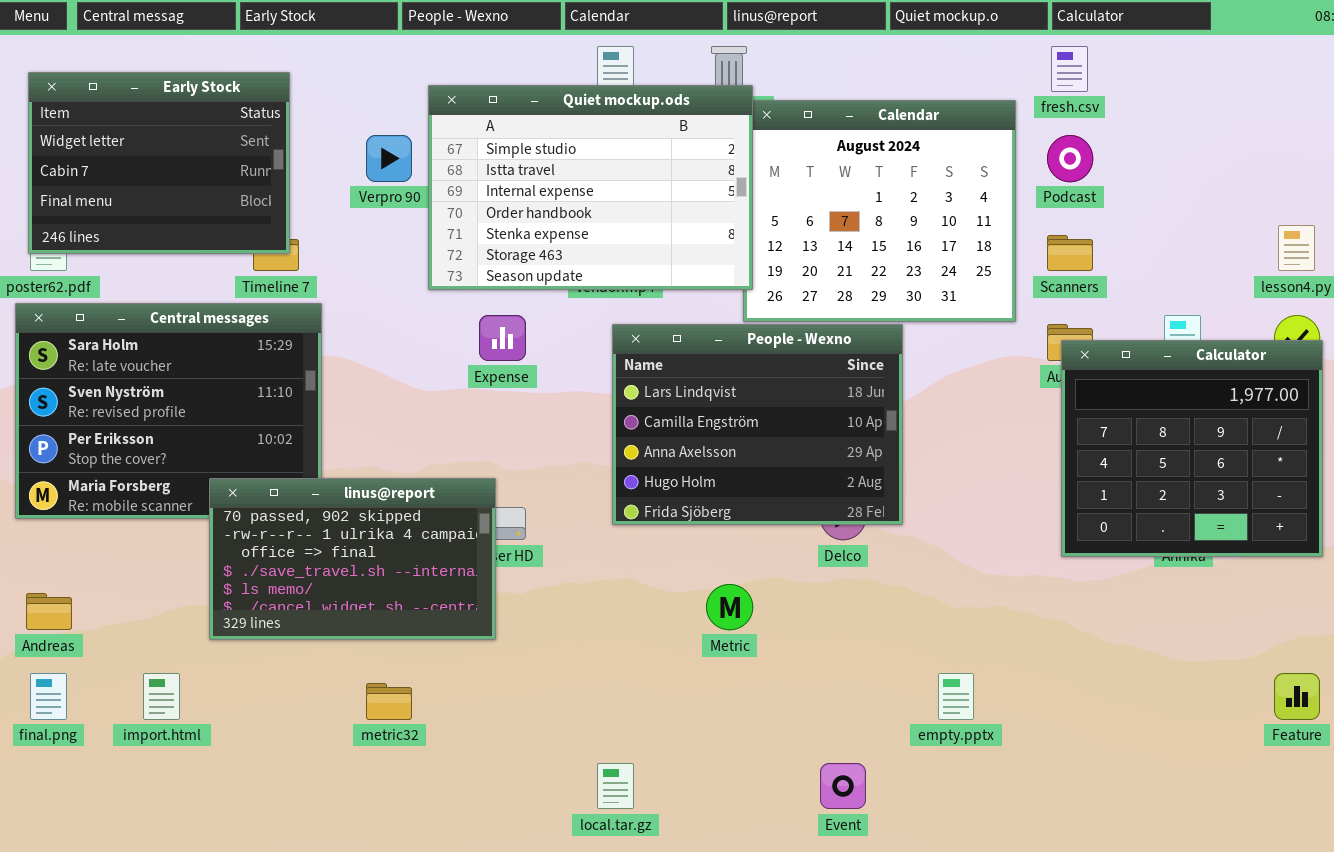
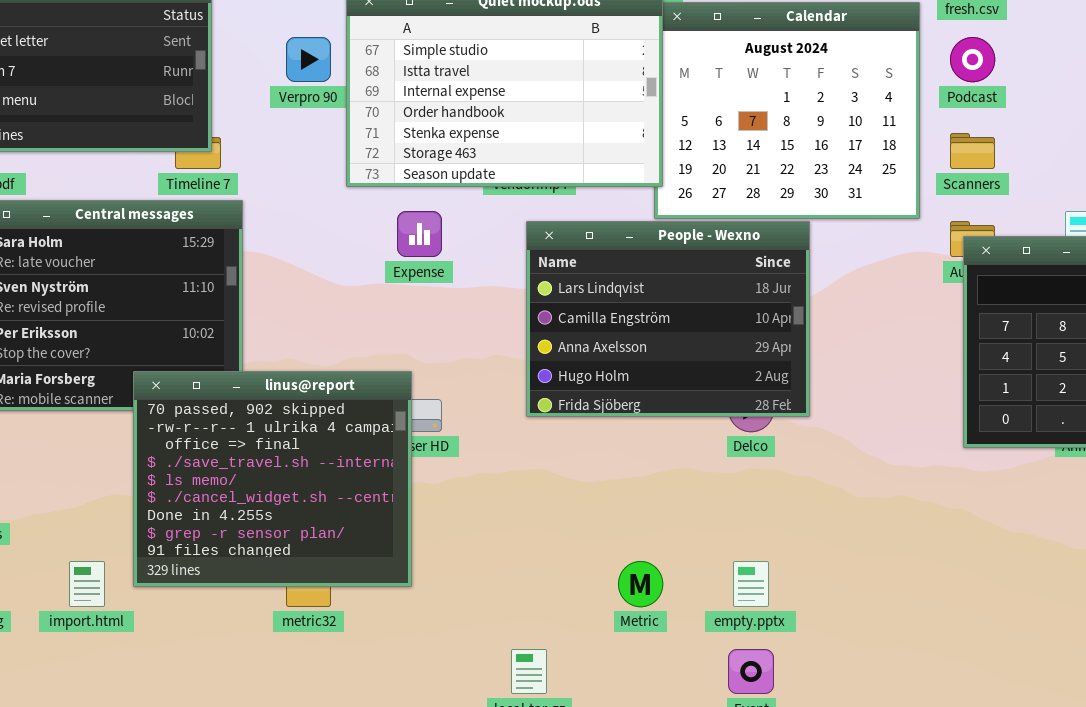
linus@report: [209,478,496,640] -> [133,371,412,587], resized
Metric: [706,584,753,630] -> [618,561,663,607], moved
empty.pptx: [938,673,974,720] -> [733,561,769,607], moved

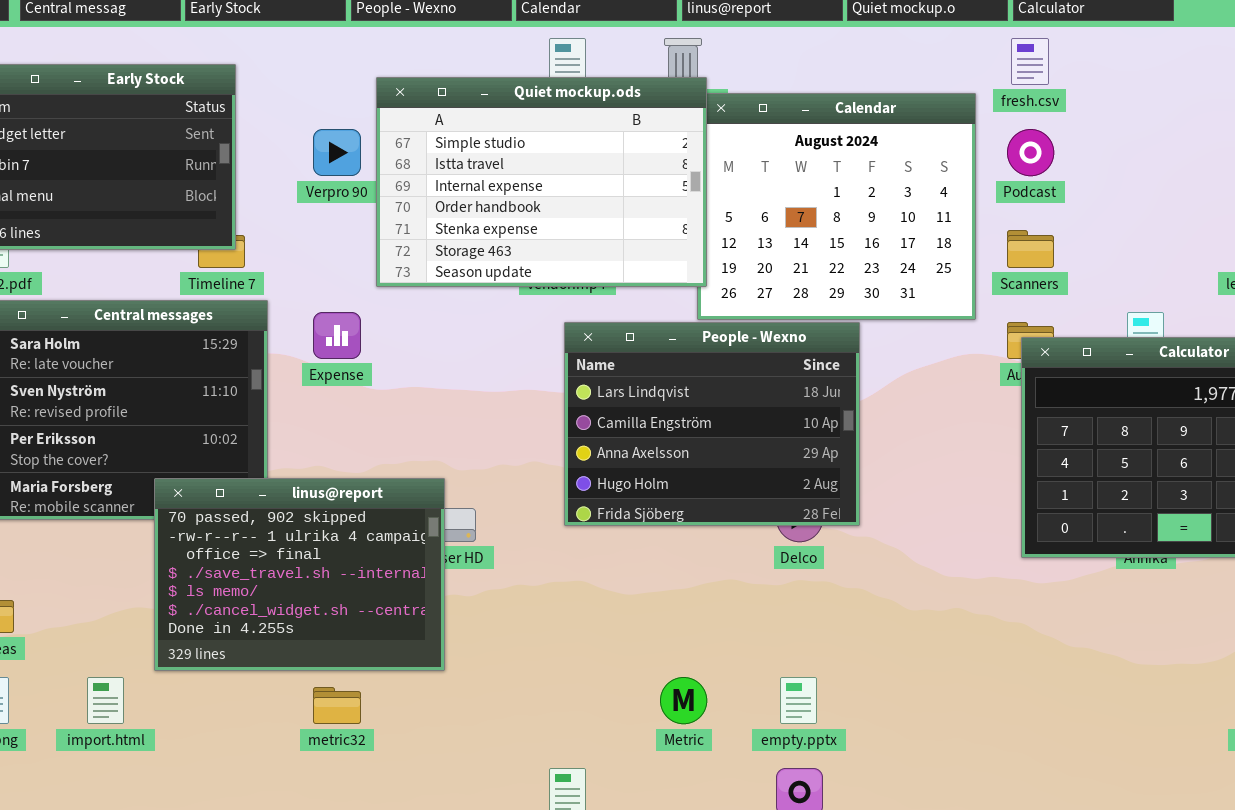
Expense: [397,211,442,257] -> [313,312,361,359], moved
linus@report: [133,371,412,587] -> [154,478,445,671], resized

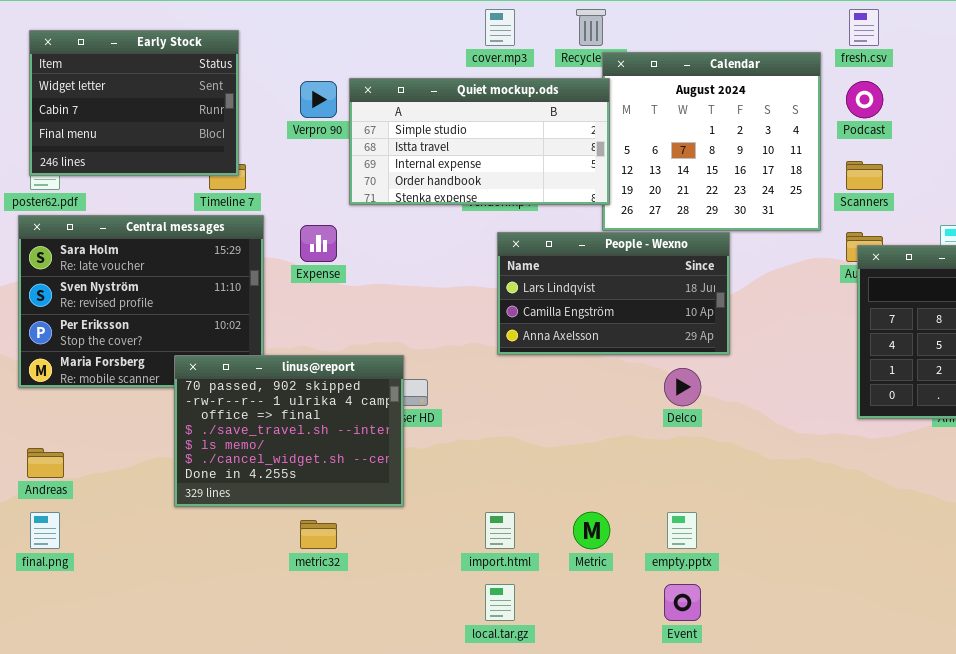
Quiet mockup.ods: [376,77,707,287] -> [349,78,610,205], resized
People - Wexno: [564,322,860,526] -> [497,232,730,355], resized
import.html: [87,677,124,724] -> [485,512,515,549], moved

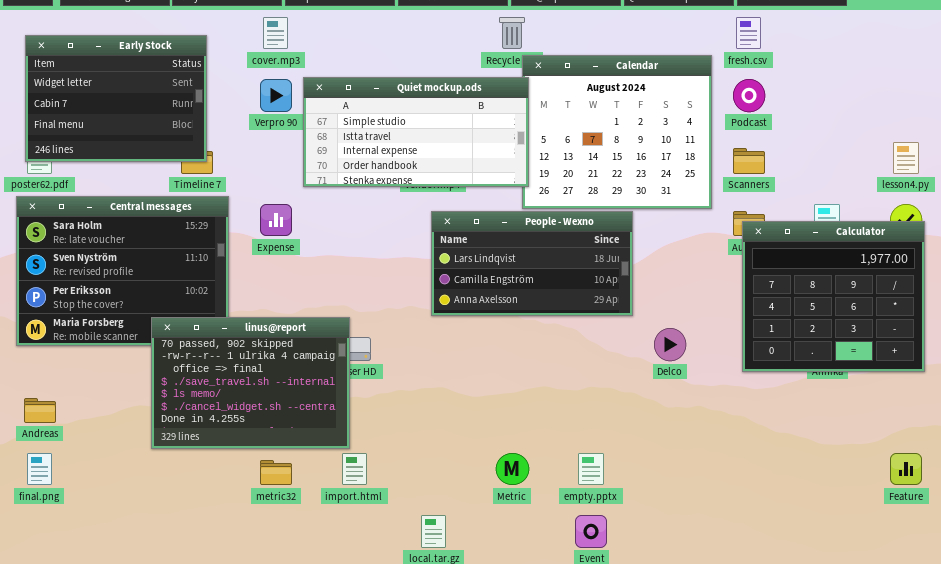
cover.mp3: [485,9,515,46] -> [263,17,288,49], moved
Delco: [664,368,701,406] -> [654,328,686,361], moved
import.html: [485,512,515,549] -> [342,453,367,485], moved

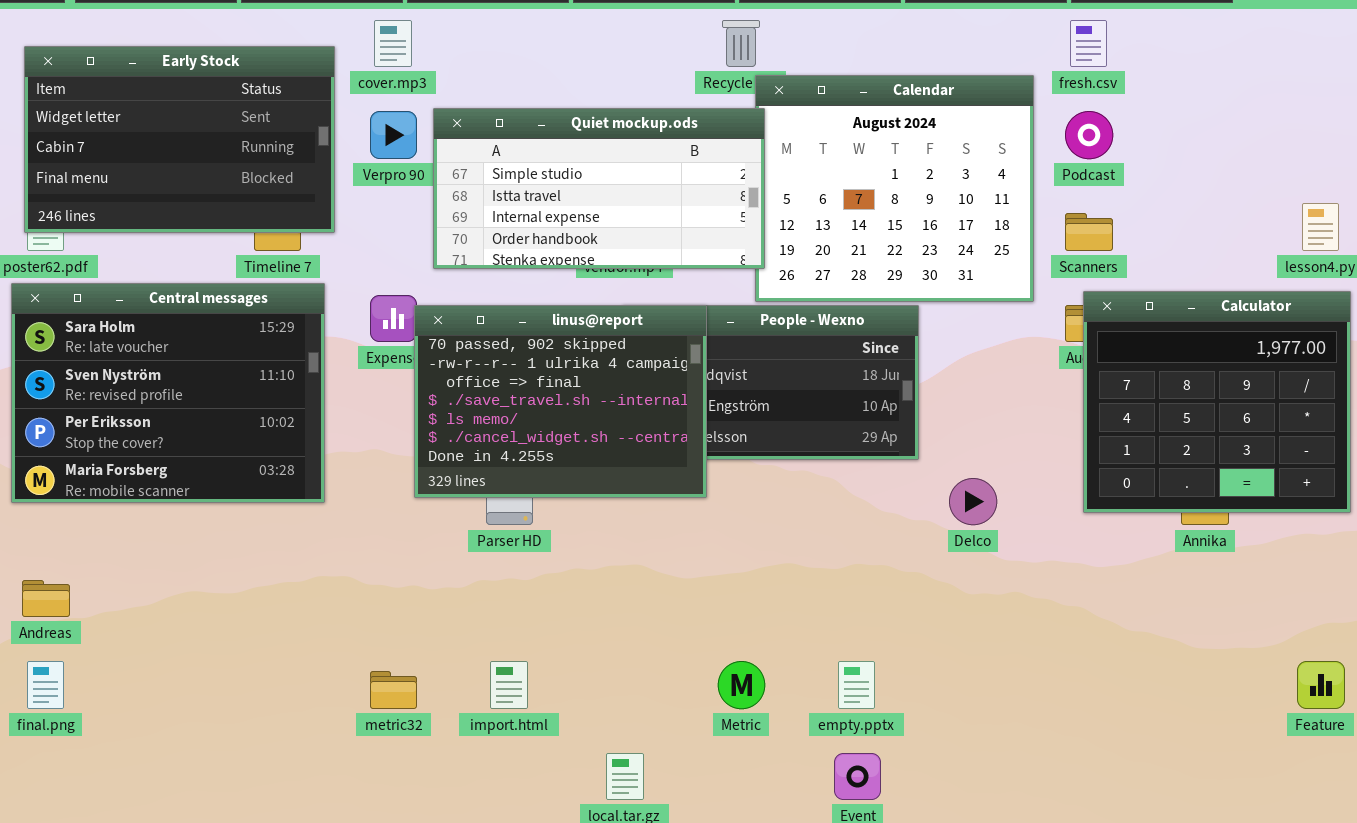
Early Stock: [25,35,207,162] -> [24,46,335,233], resized
Calculator: [742,221,925,372] -> [1083,291,1351,513], moved
linus@report: [151,317,350,449] -> [414,305,707,498], moved

